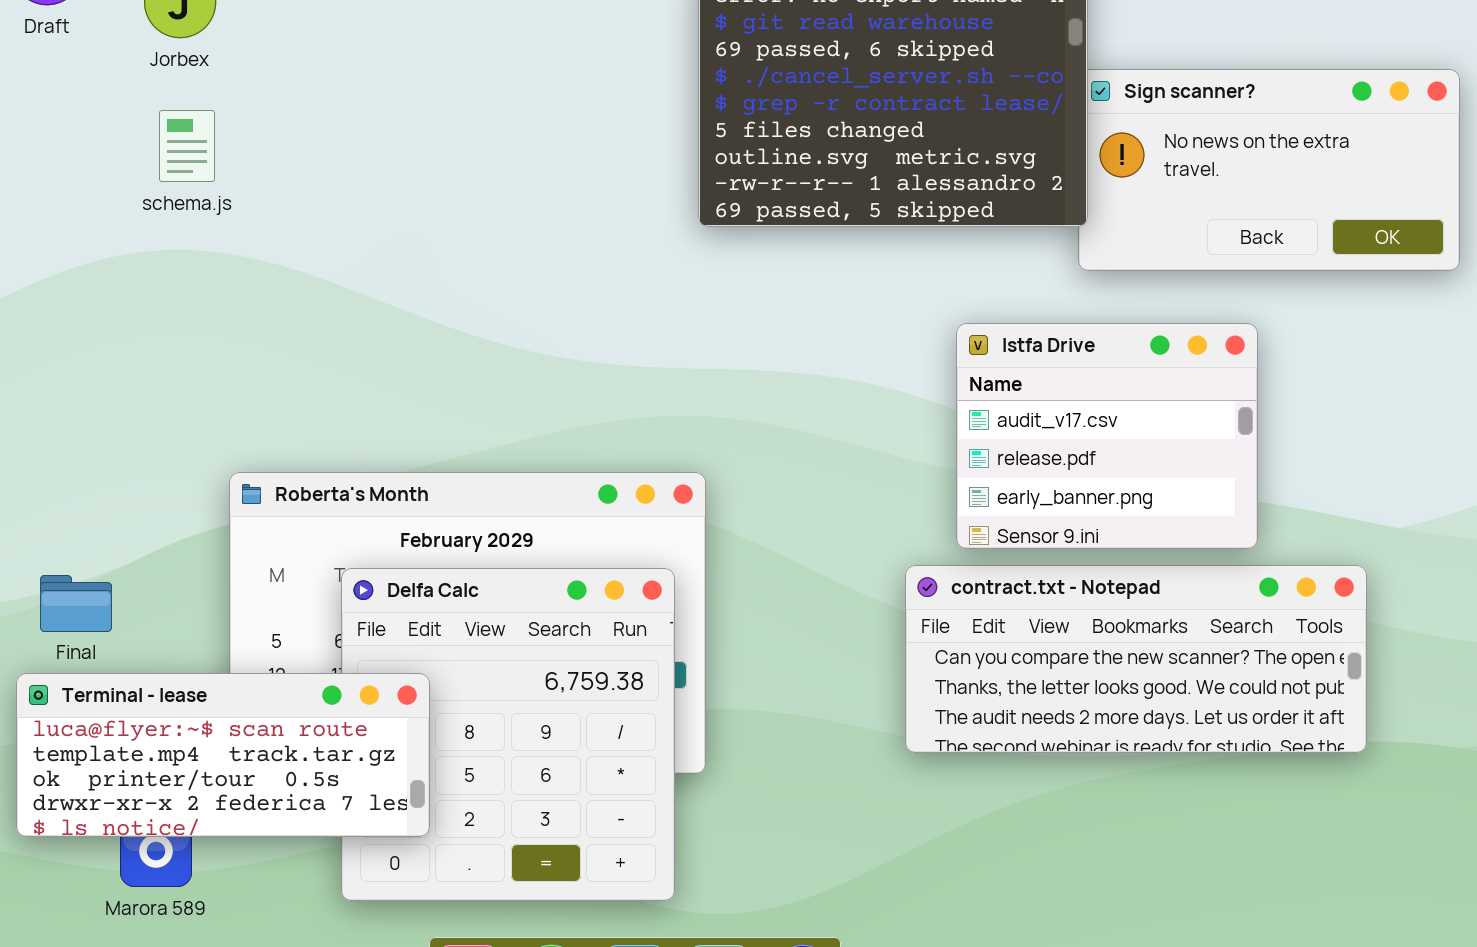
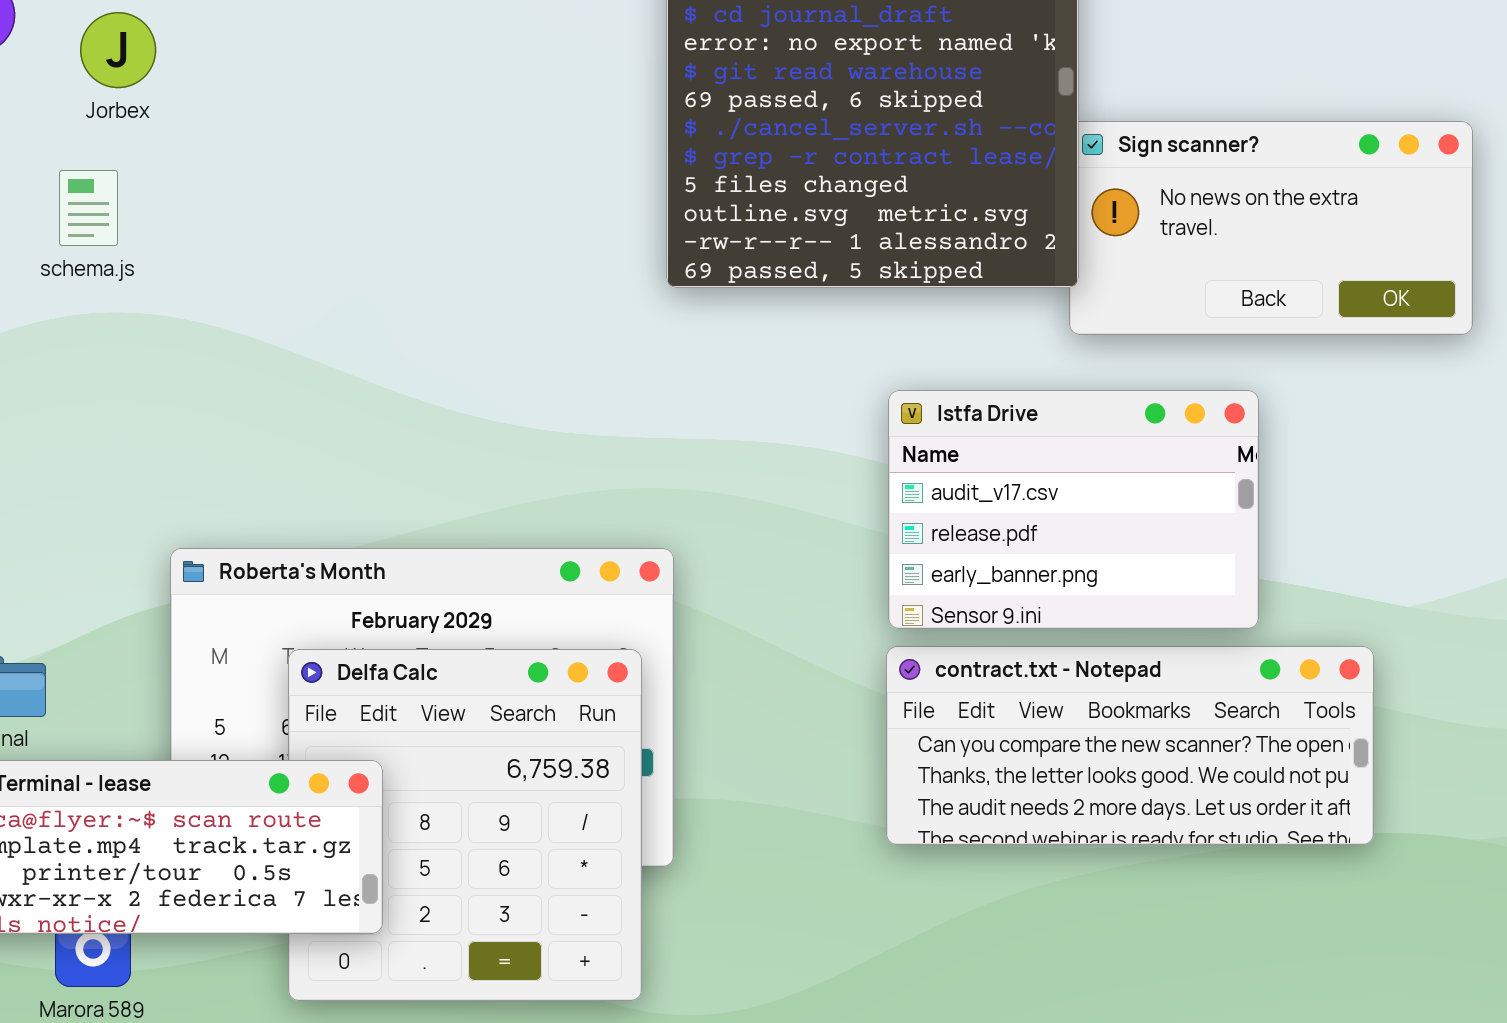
schema.js: [159,110,215,182] -> [59,170,118,246], moved
Istfa Drive: [956,323,1258,549] -> [888,390,1259,629], resized

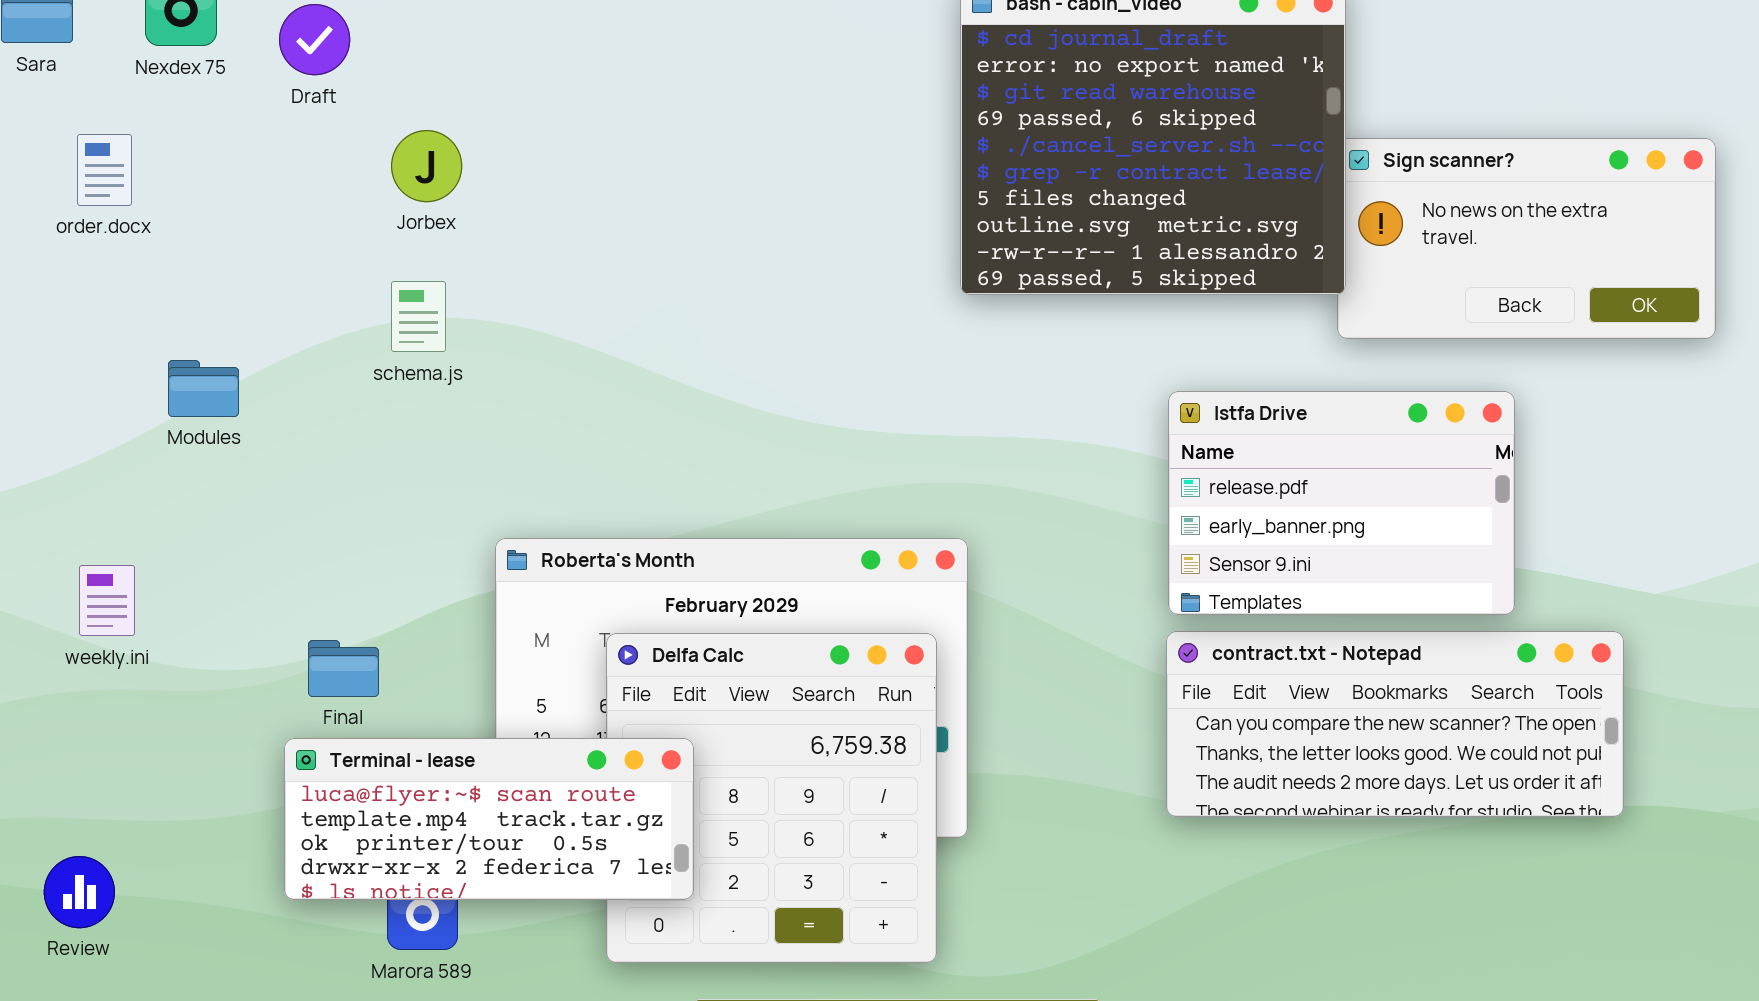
Jorbex: [80,12,156,88] -> [391,130,462,202], moved
schema.js: [59,170,118,246] -> [391,281,446,352], moved
Istfa Drive: [888,390,1259,629] -> [1168,391,1515,615], scrolled down 1 row

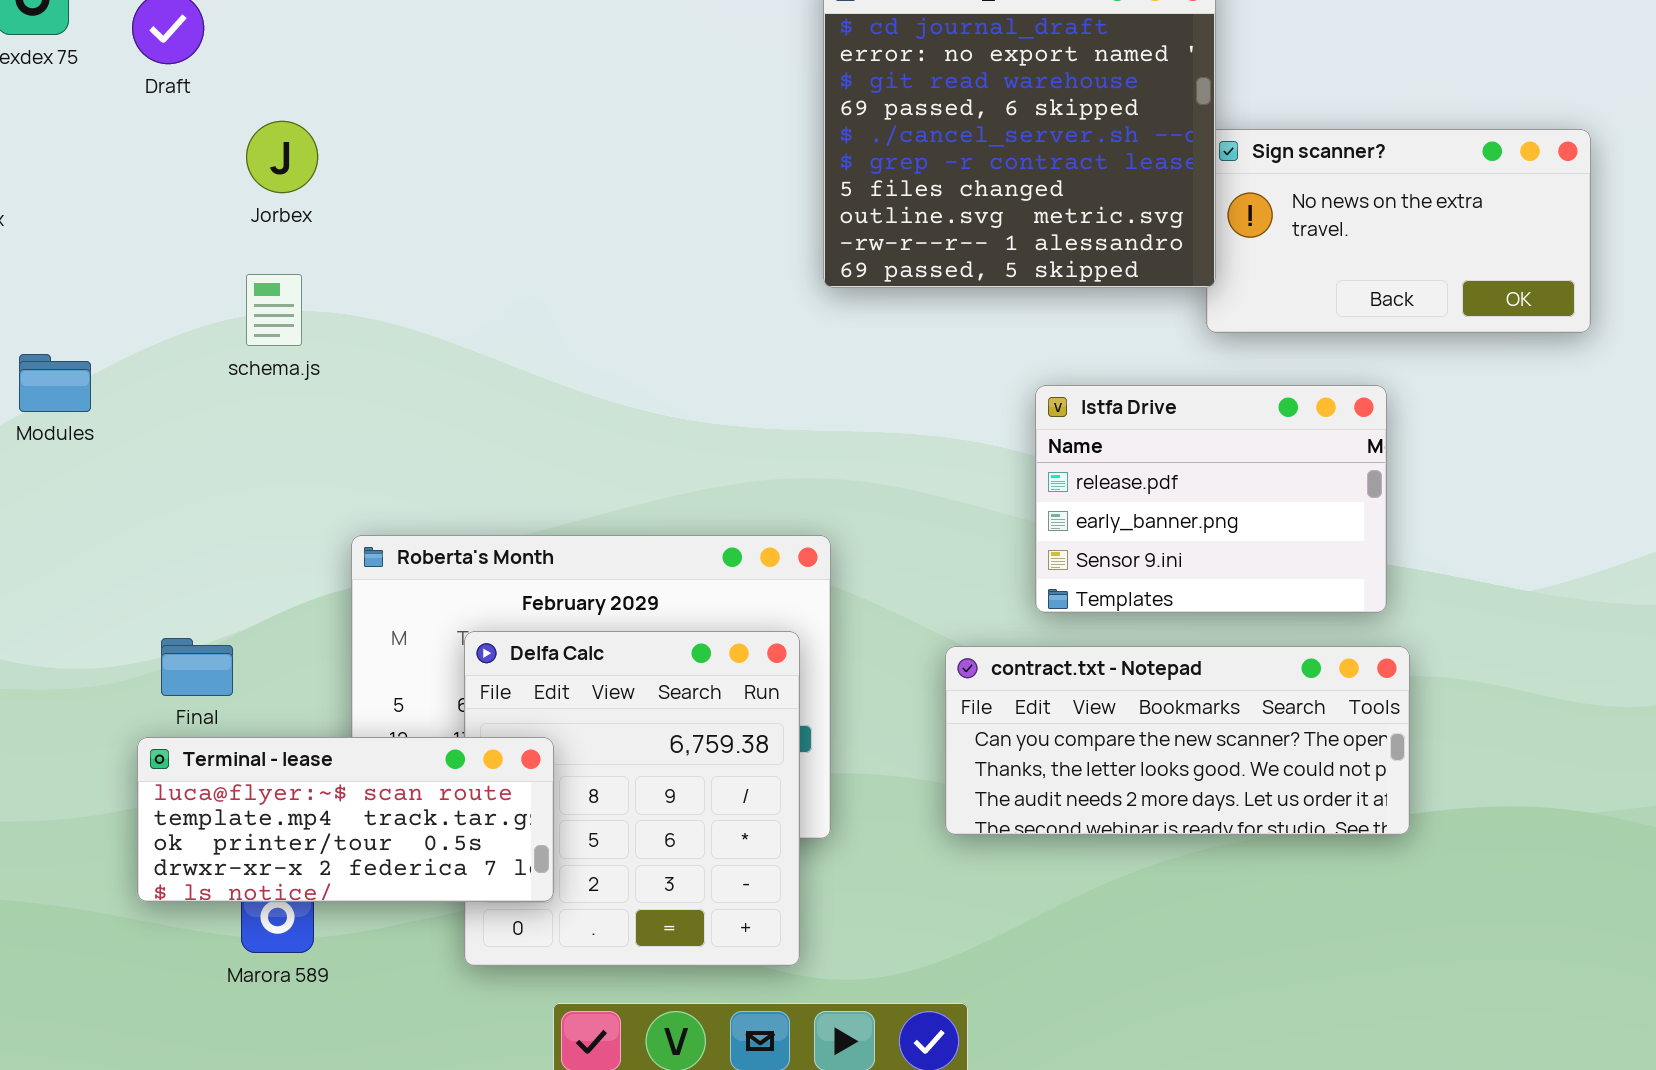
contract.txt - Notepad: [1166,631,1624,817] -> [945,646,1410,835], moved

